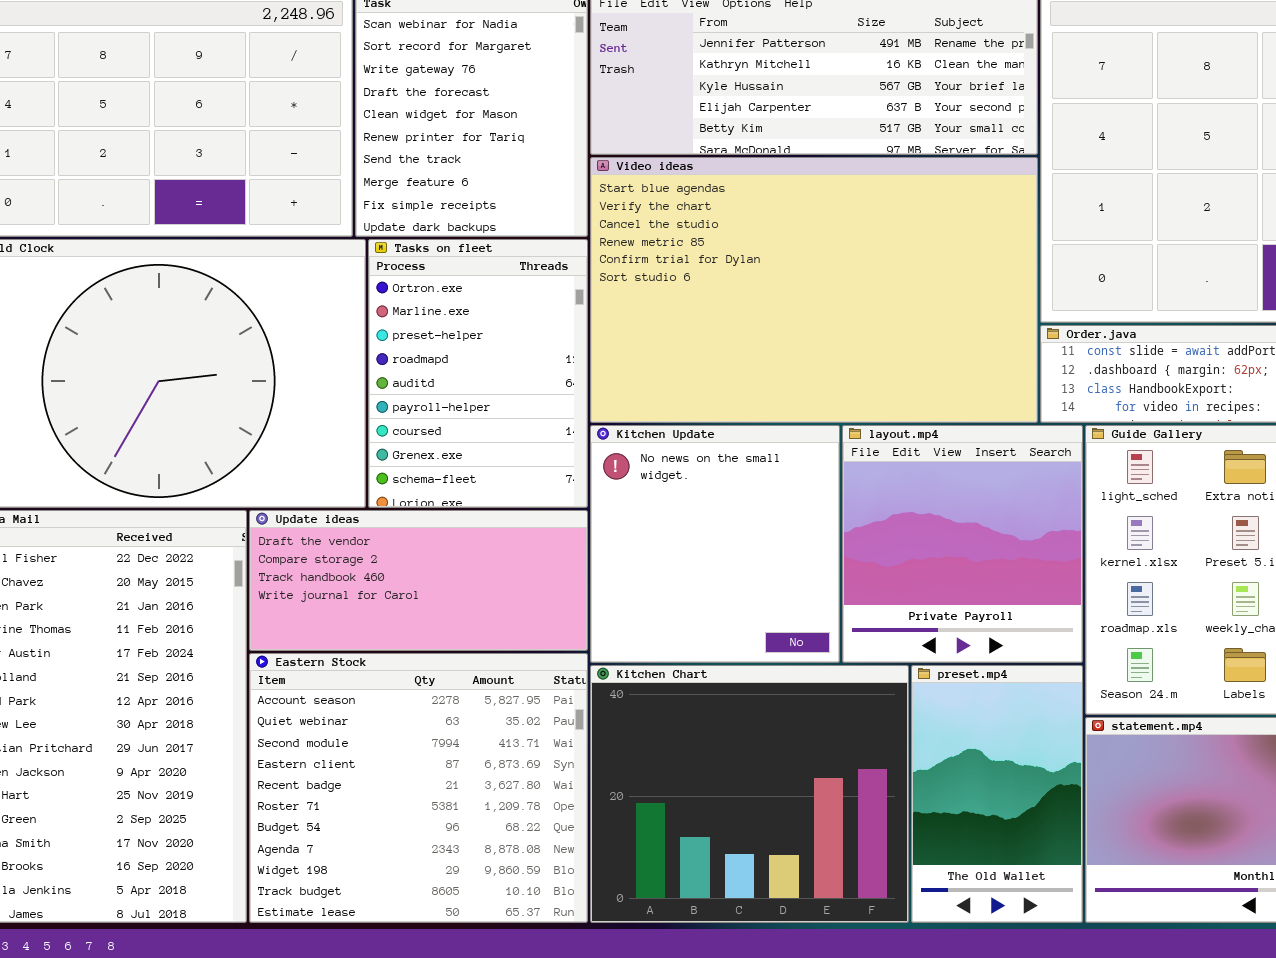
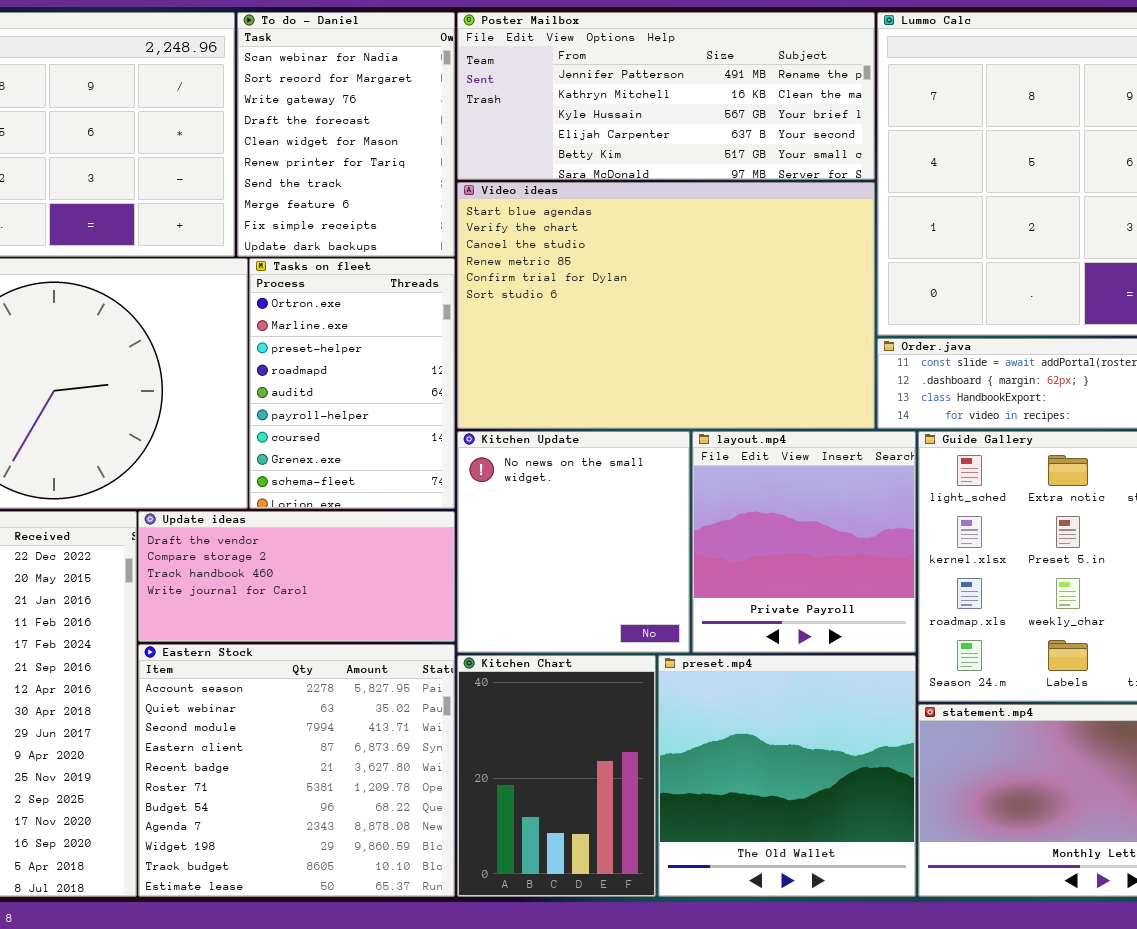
Kitchen Chart: [590,665,909,923] -> [457,655,656,897], resized
preset.mp4: [911,665,1083,923] -> [658,655,916,897], resized

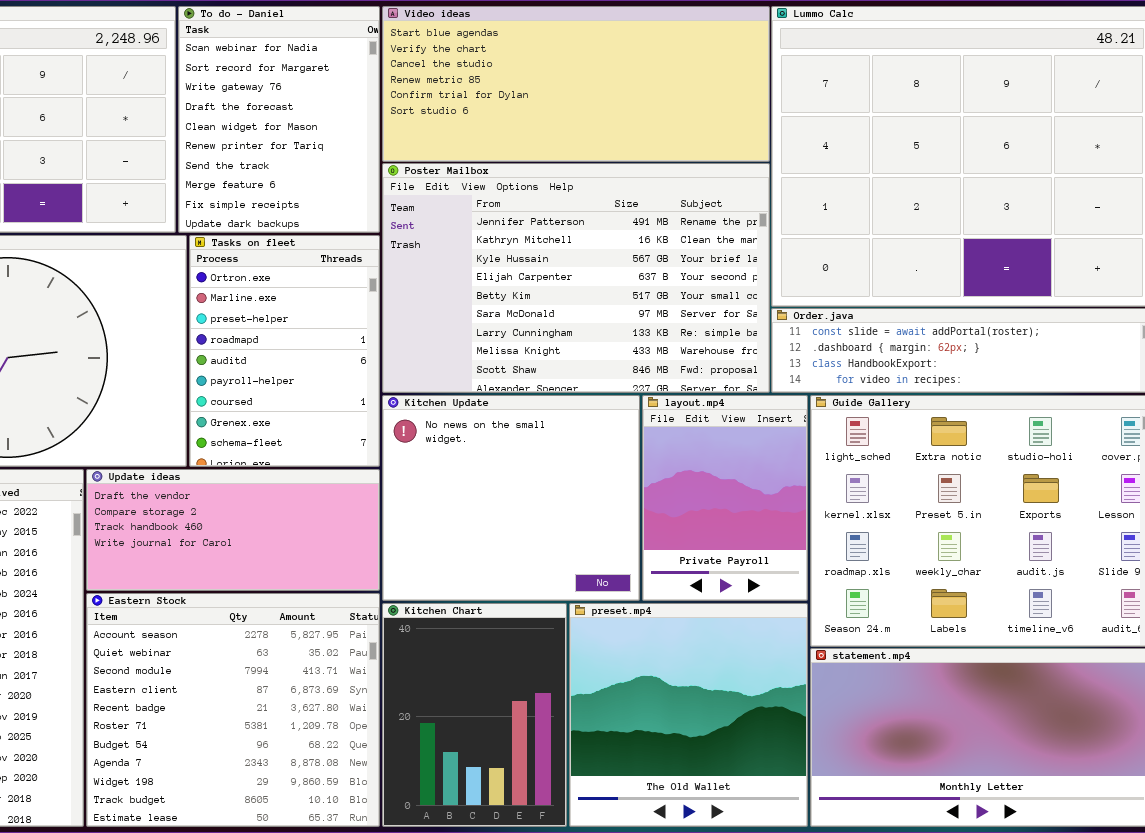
Poster Mailbox: [457,12,875,180] -> [382,163,770,393], moved, resized
Video ideas: [457,182,875,429] -> [382,6,770,162], moved, resized
Kitchen Update: [457,431,690,653] -> [382,395,640,601], resized
layout.mp4: [692,431,916,653] -> [642,395,808,601], resized

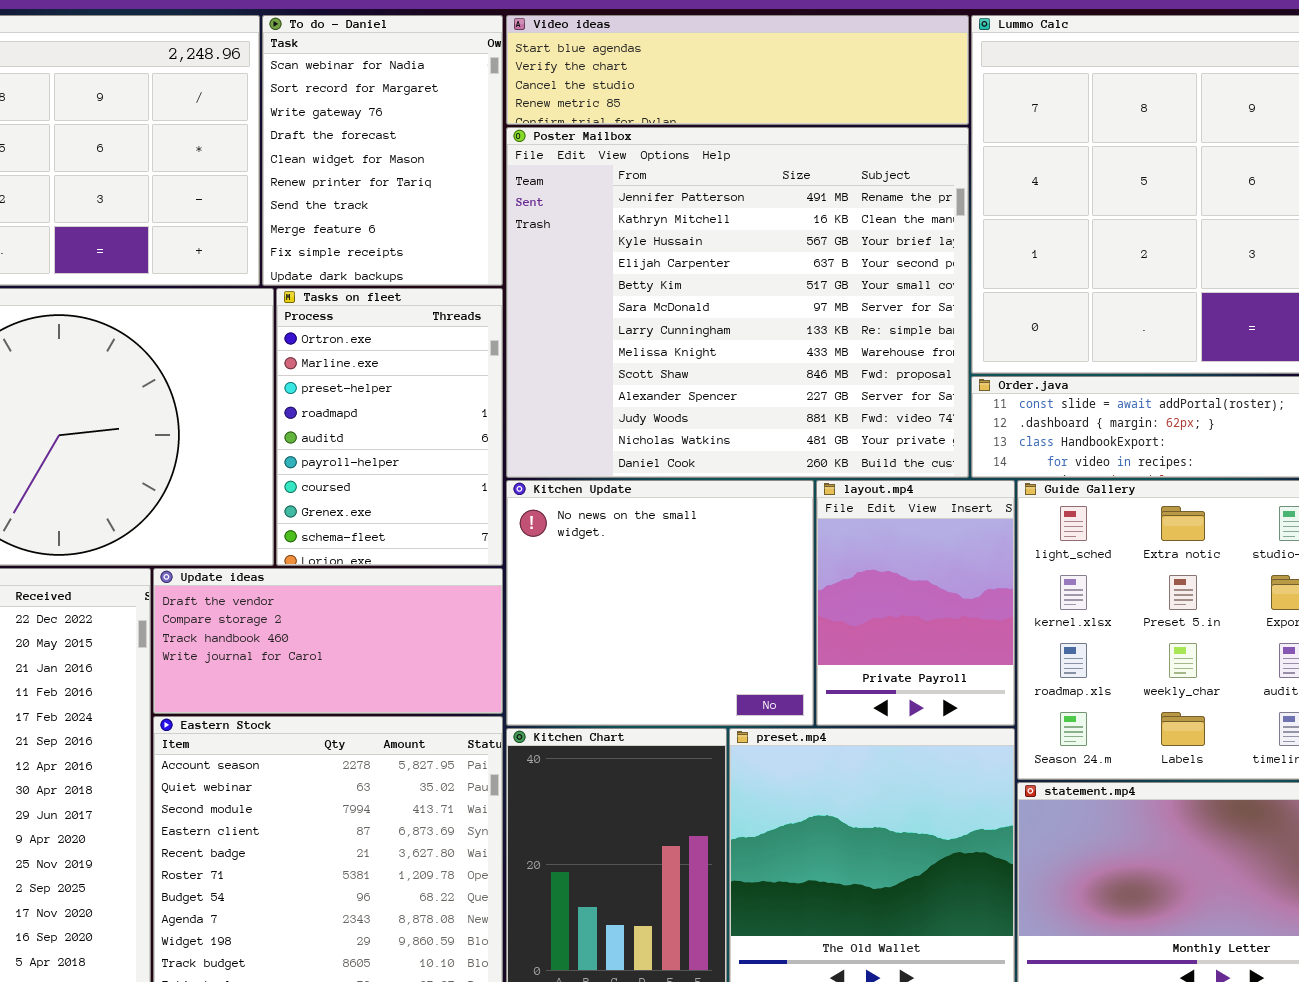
Video ideas: [382,6,770,162] -> [506,15,969,125], resized
Poster Mailbox: [382,163,770,393] -> [506,127,969,478], resized

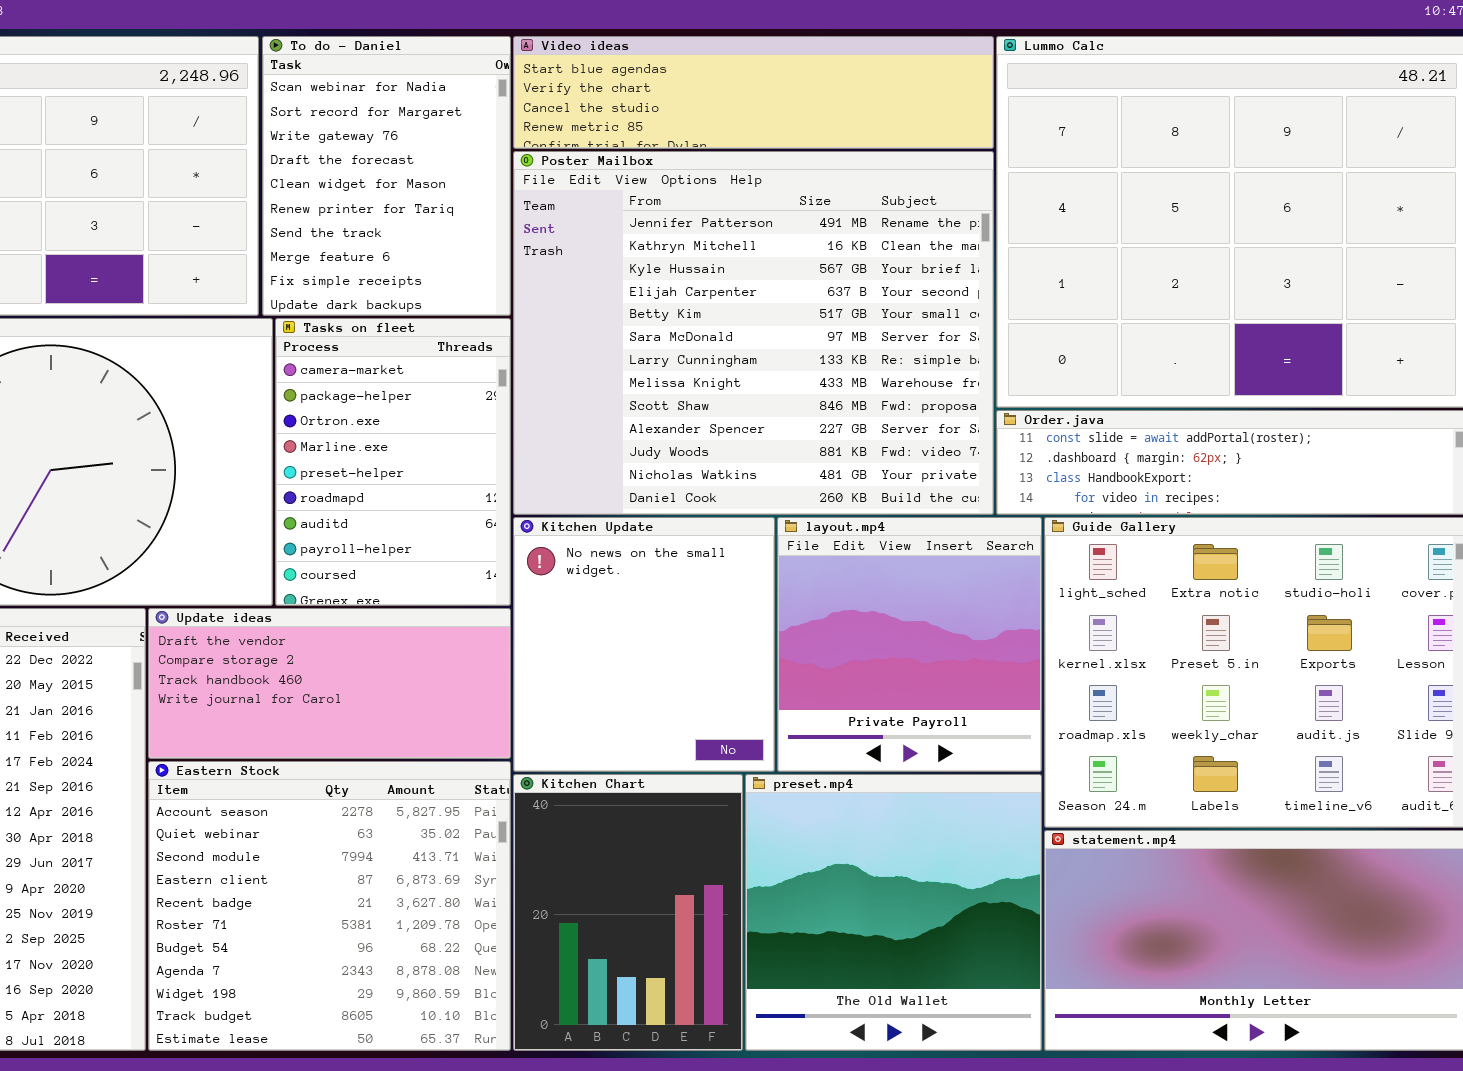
Tasks on fleet: [276,288,503,566] -> [275,318,511,606], scrolled up 2 rows
Kitchen Update: [506,480,814,726] -> [513,517,775,772], resized
layout.mp4: [816,480,1015,726] -> [777,517,1042,772], resized

